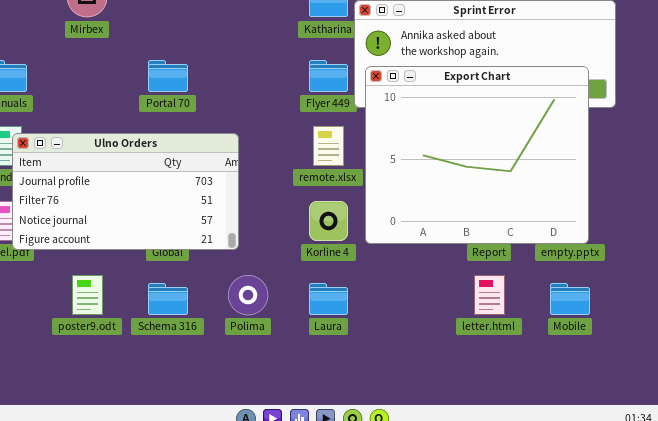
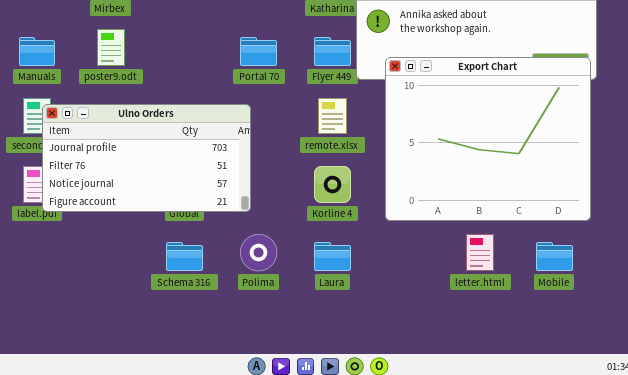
Portal 70: [148,60,188,92] -> [240,37,277,66], moved
Export Chart: [365,66,589,244] -> [385,57,591,221], moved
poster9.odt: [72,275,103,315] -> [97,29,125,66], moved

